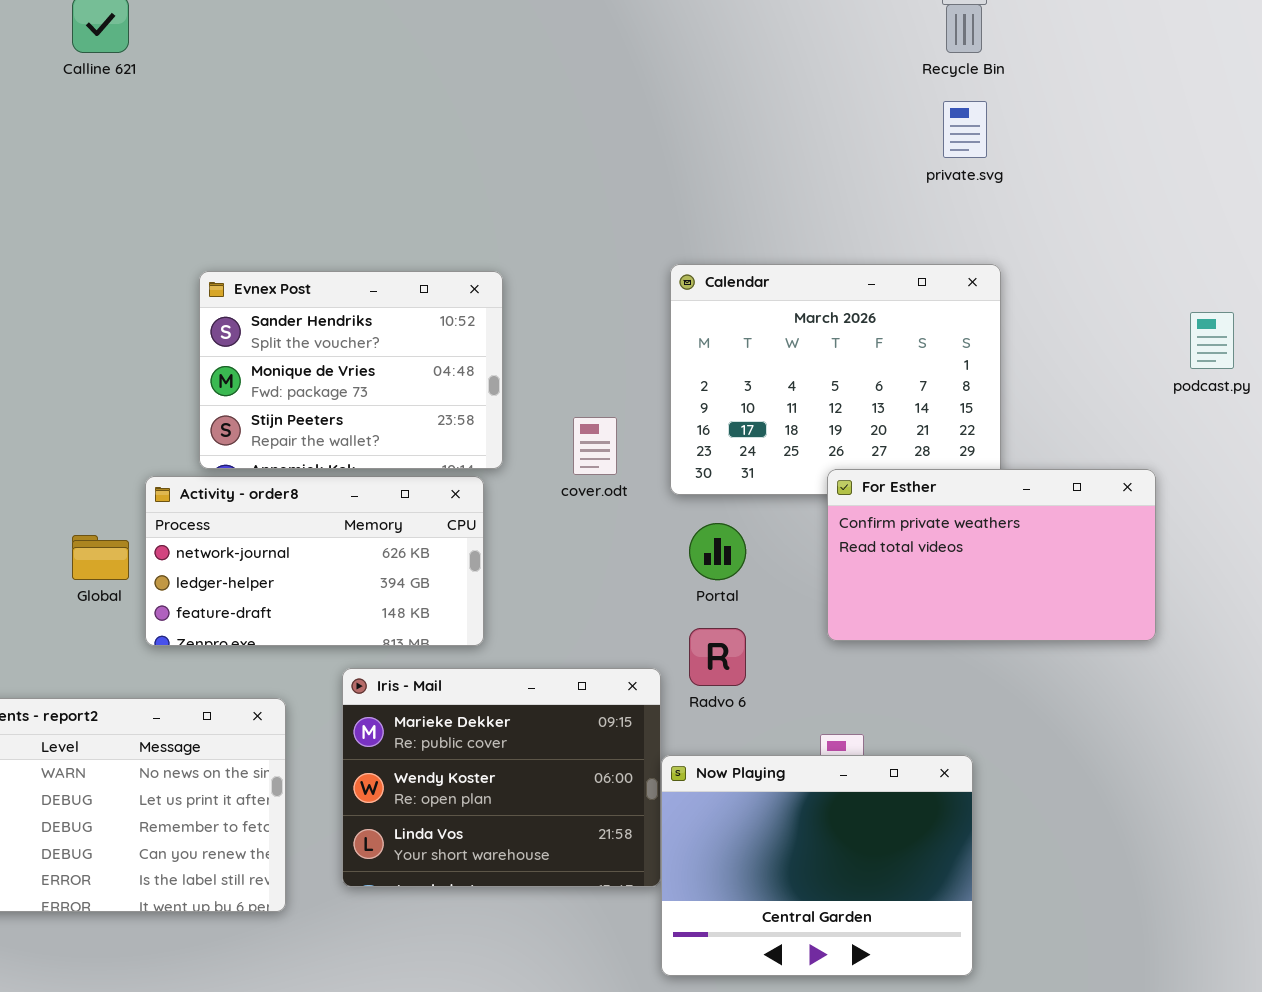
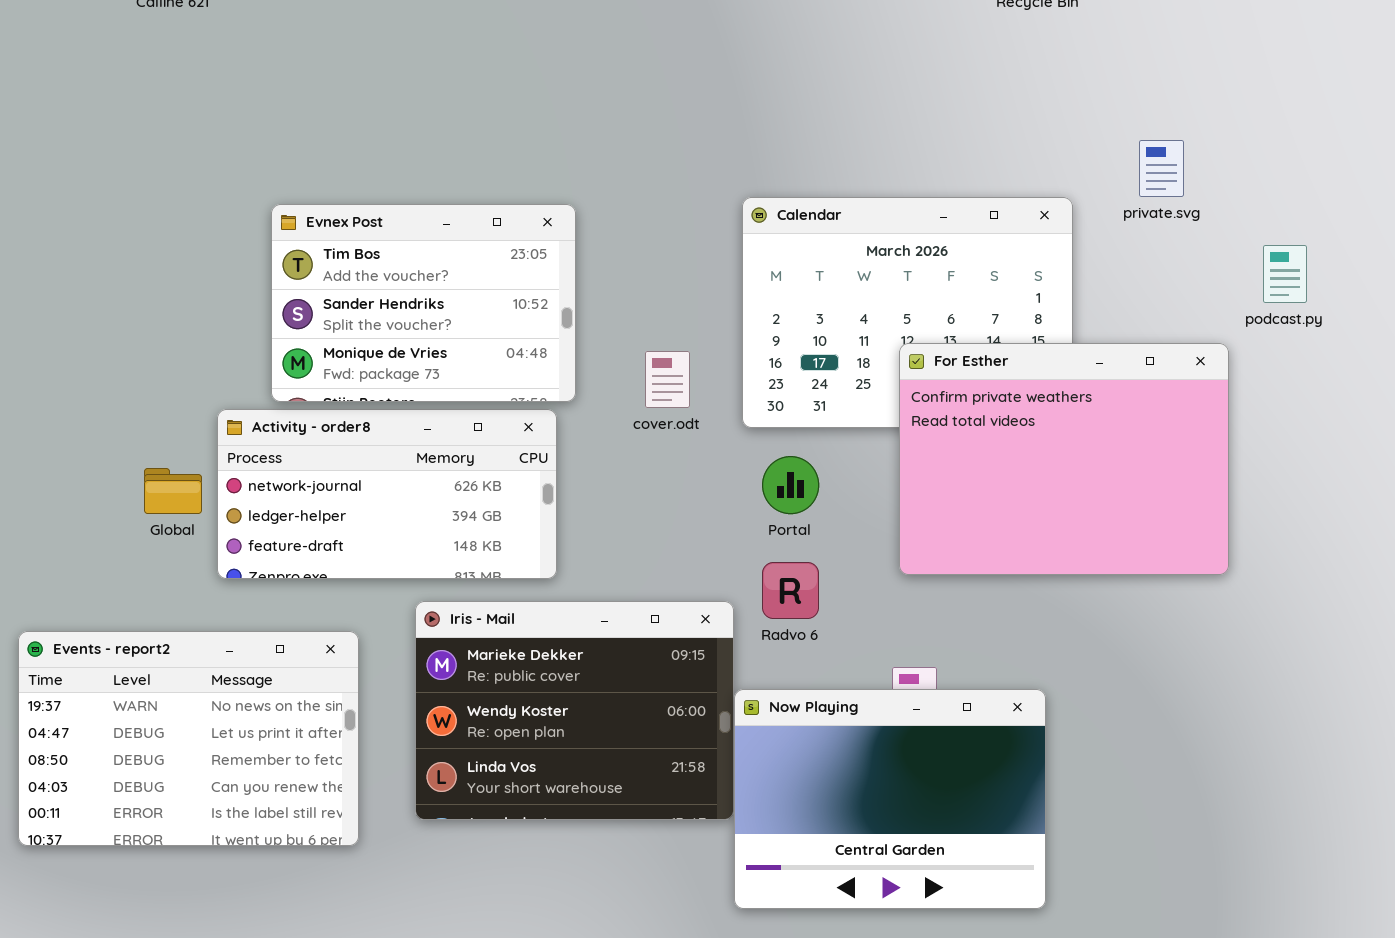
private.svg: [943,101,987,158] -> [1139,140,1184,197], moved
Evnex Post: [199,271,503,469] -> [271,204,576,402], scrolled up 1 row
For Esther: [827,469,1156,641] -> [899,343,1229,575], resized

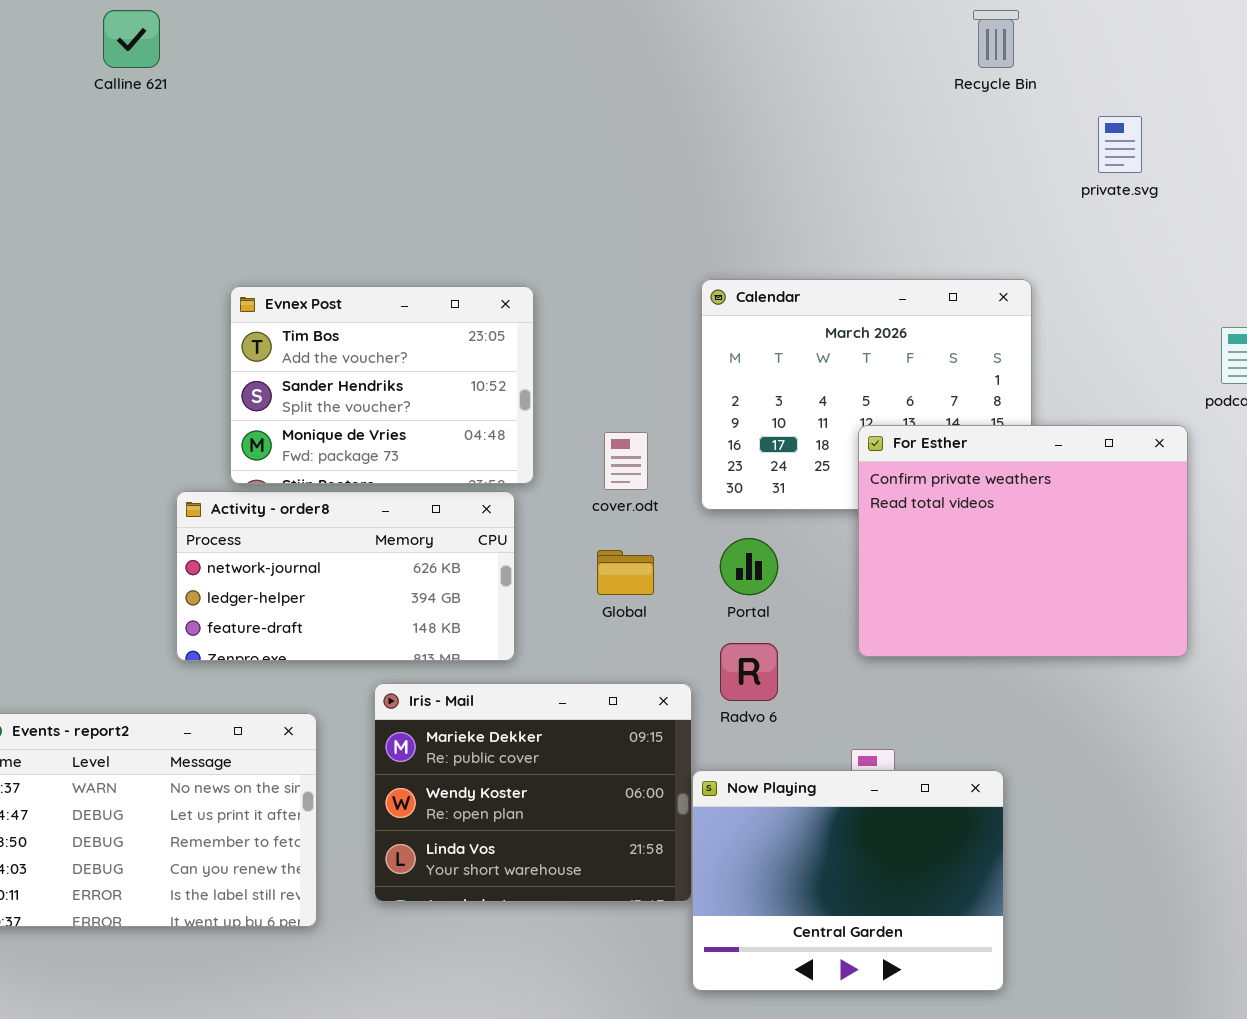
private.svg: [1139,140,1184,197] -> [1098,116,1142,173], moved
Global: [144,468,202,514] -> [597,550,654,595], moved

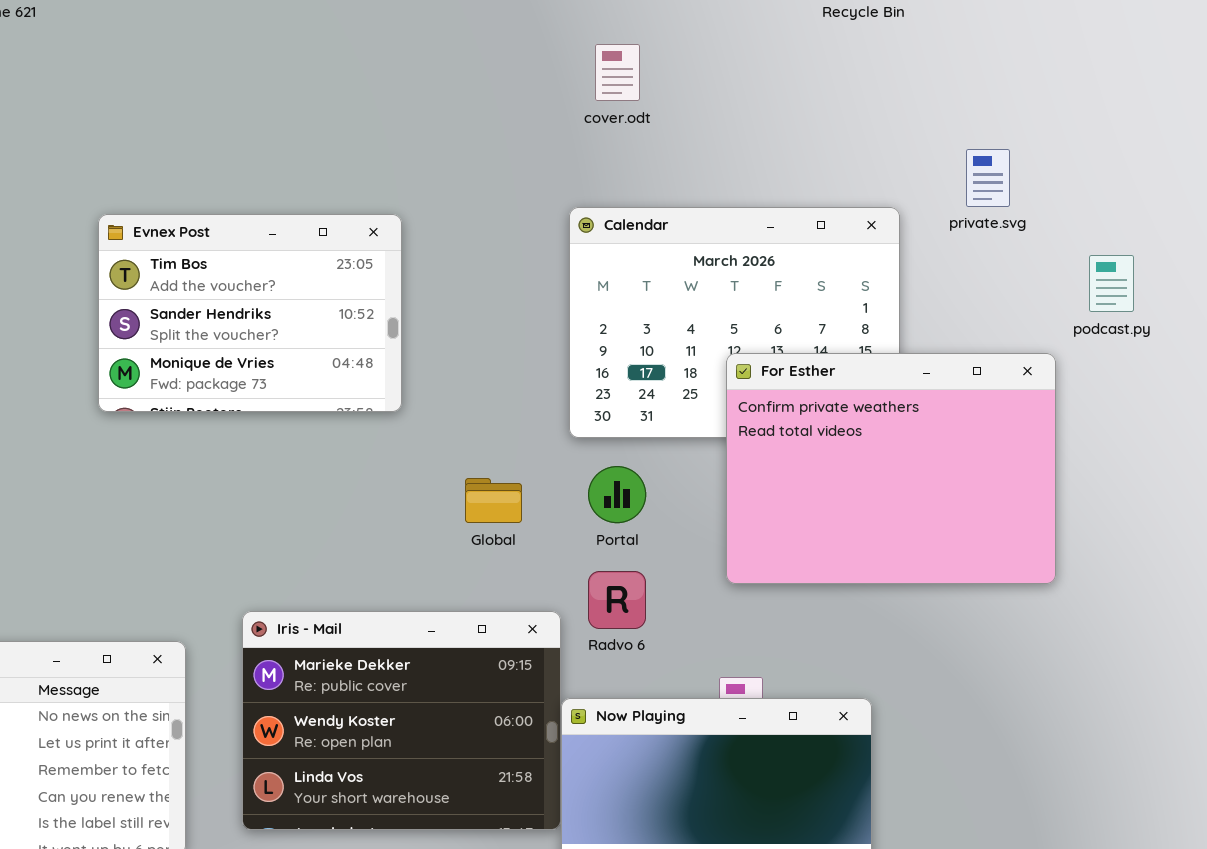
private.svg: [1098,116,1142,173] -> [966,149,1010,207], moved
cover.odt: [604,432,648,490] -> [595,44,640,101], moved
Activity - order8: [176,491,515,661] -> none, closed

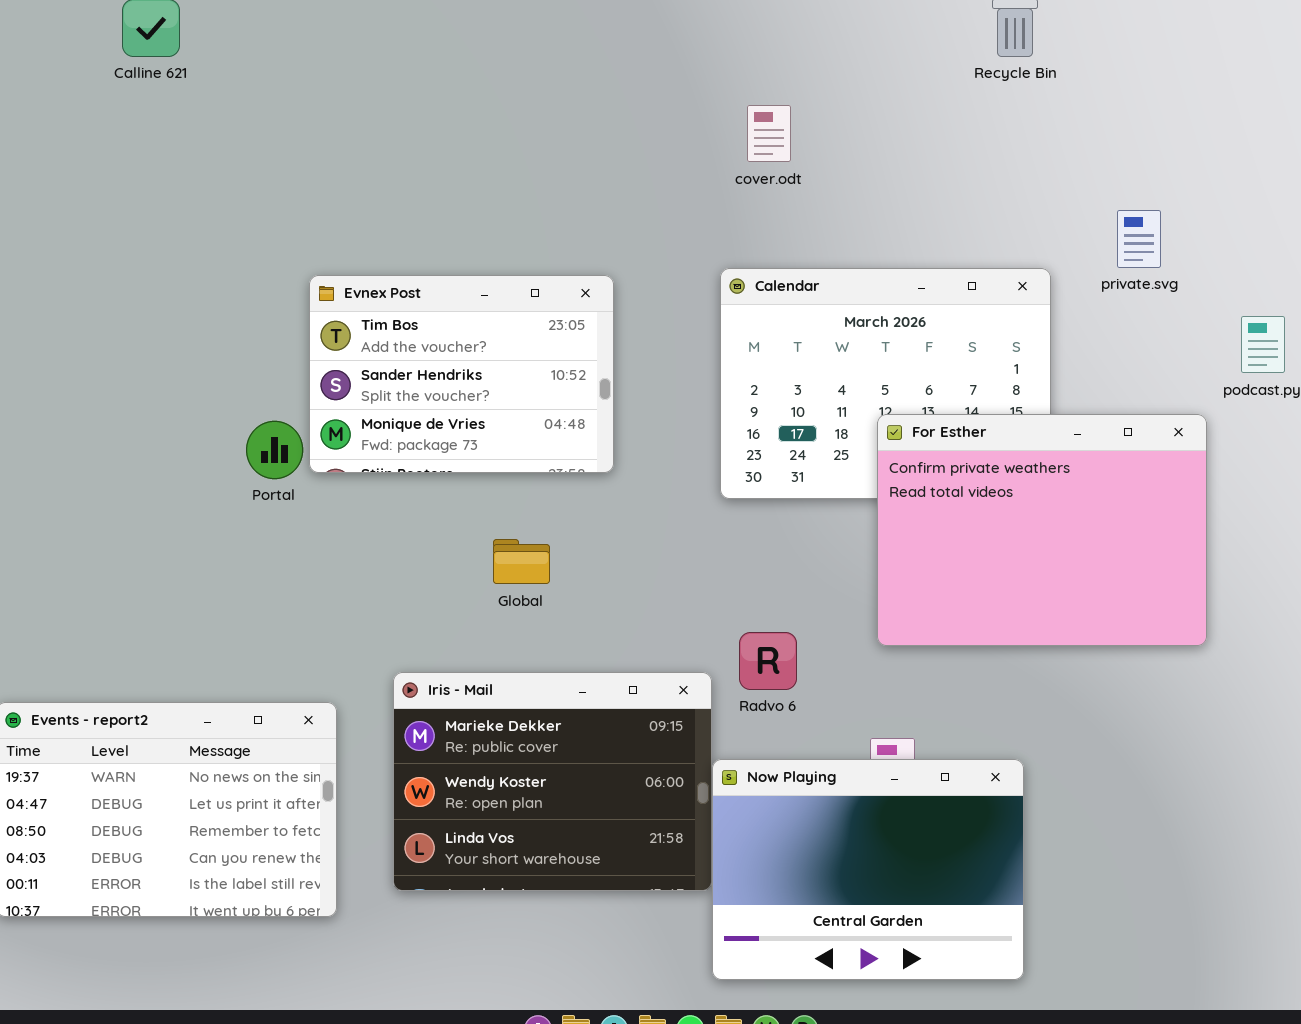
Evnex Post: [98,214,402,412] -> [309,275,614,473], moved
Portal: [588,466,646,523] -> [246,421,303,479], moved
Global: [465,478,522,523] -> [493,539,550,584], moved

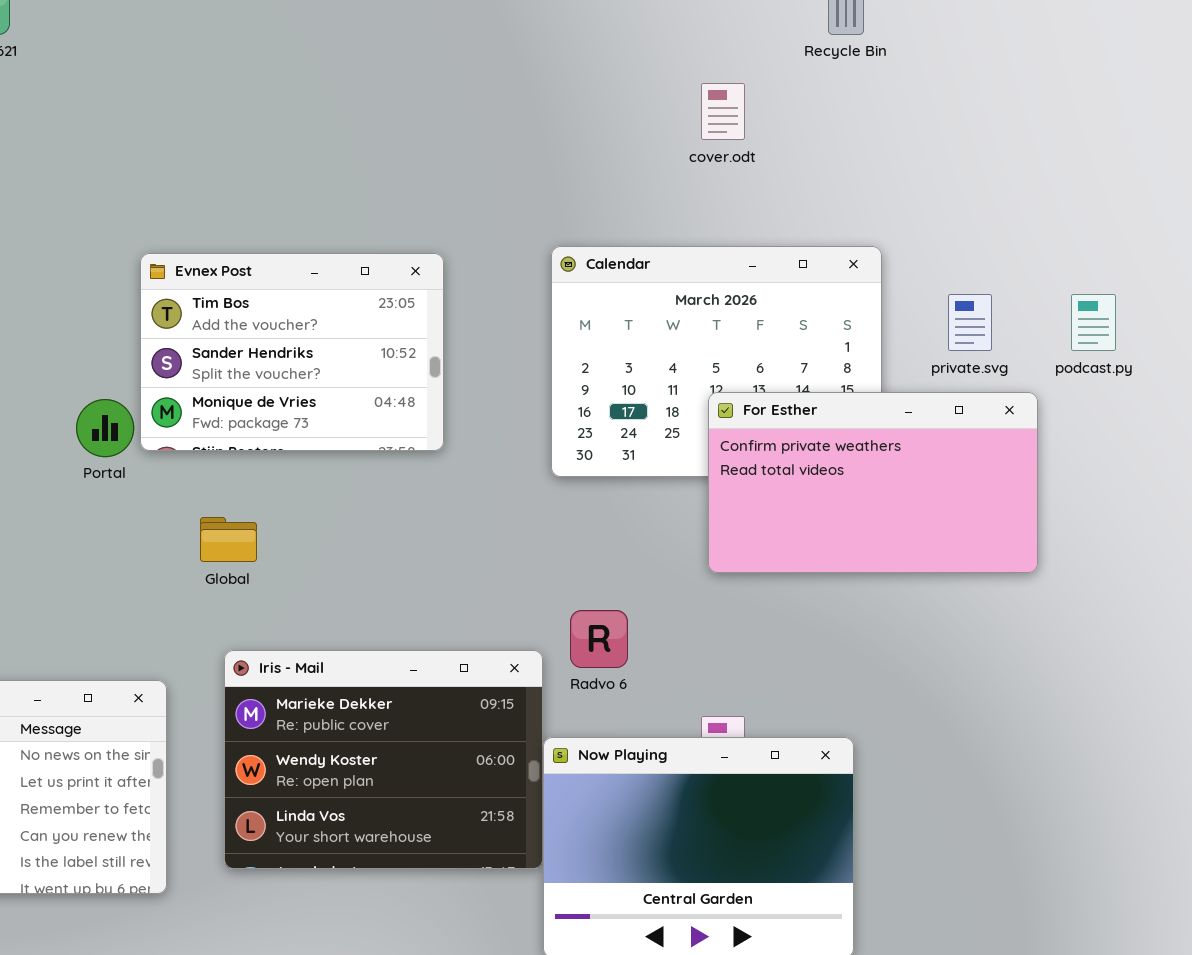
cover.odt: [747,105,791,162] -> [701,83,745,140], moved
private.svg: [1117,210,1161,268] -> [948,294,992,351], moved
For Esther: [877,414,1207,646] -> [708,392,1038,573], resized
Global: [493,539,550,584] -> [200,517,257,562], moved

